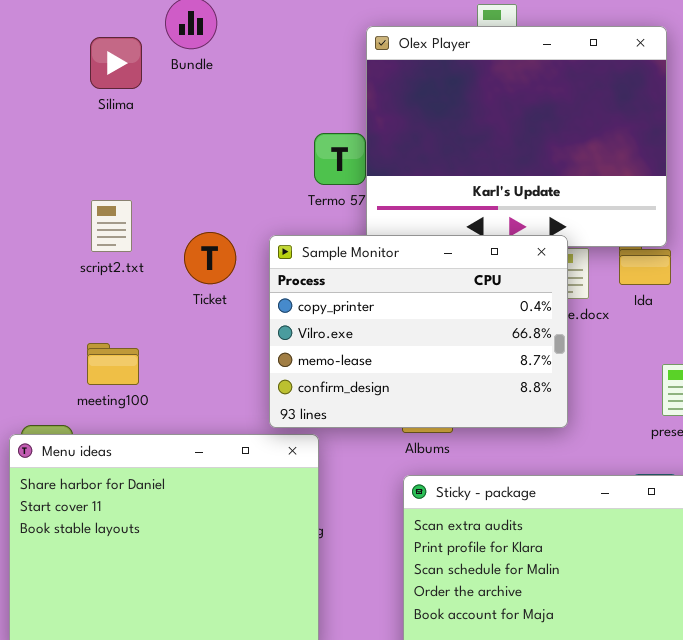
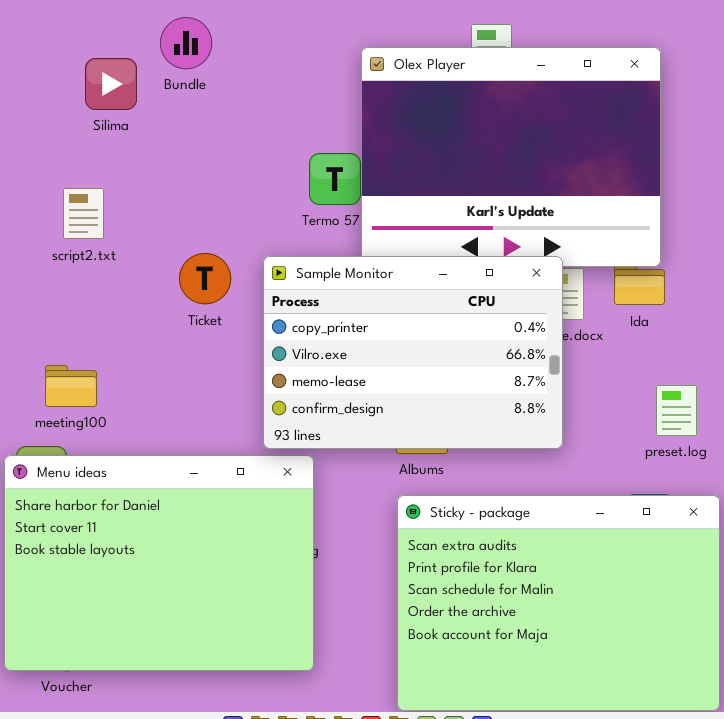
script2.txt: [91,200,132,252] -> [63,188,104,239], moved
meeting100: [87,343,139,385] -> [45,365,97,407], moved

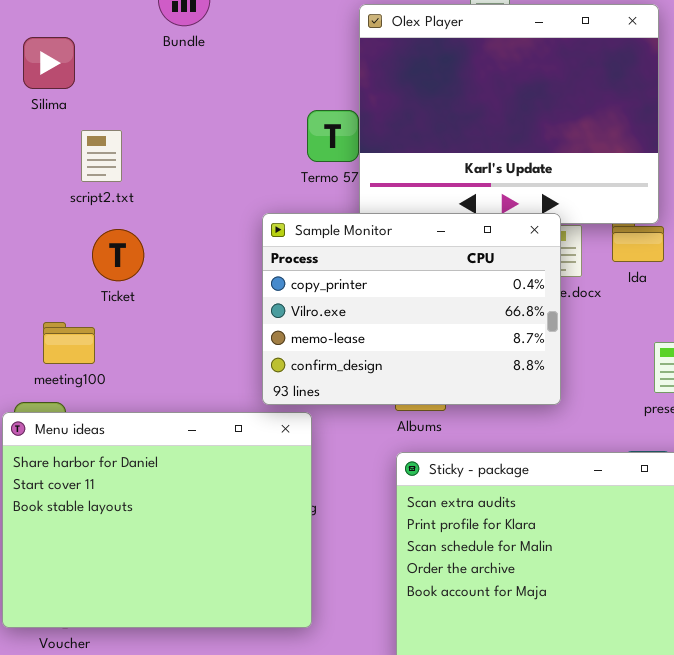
Silima: [85,58,137,110] -> [23,37,75,89], moved
script2.txt: [63,188,104,239] -> [81,130,122,182], moved
Ticket: [179,253,231,304] -> [92,229,144,281], moved

